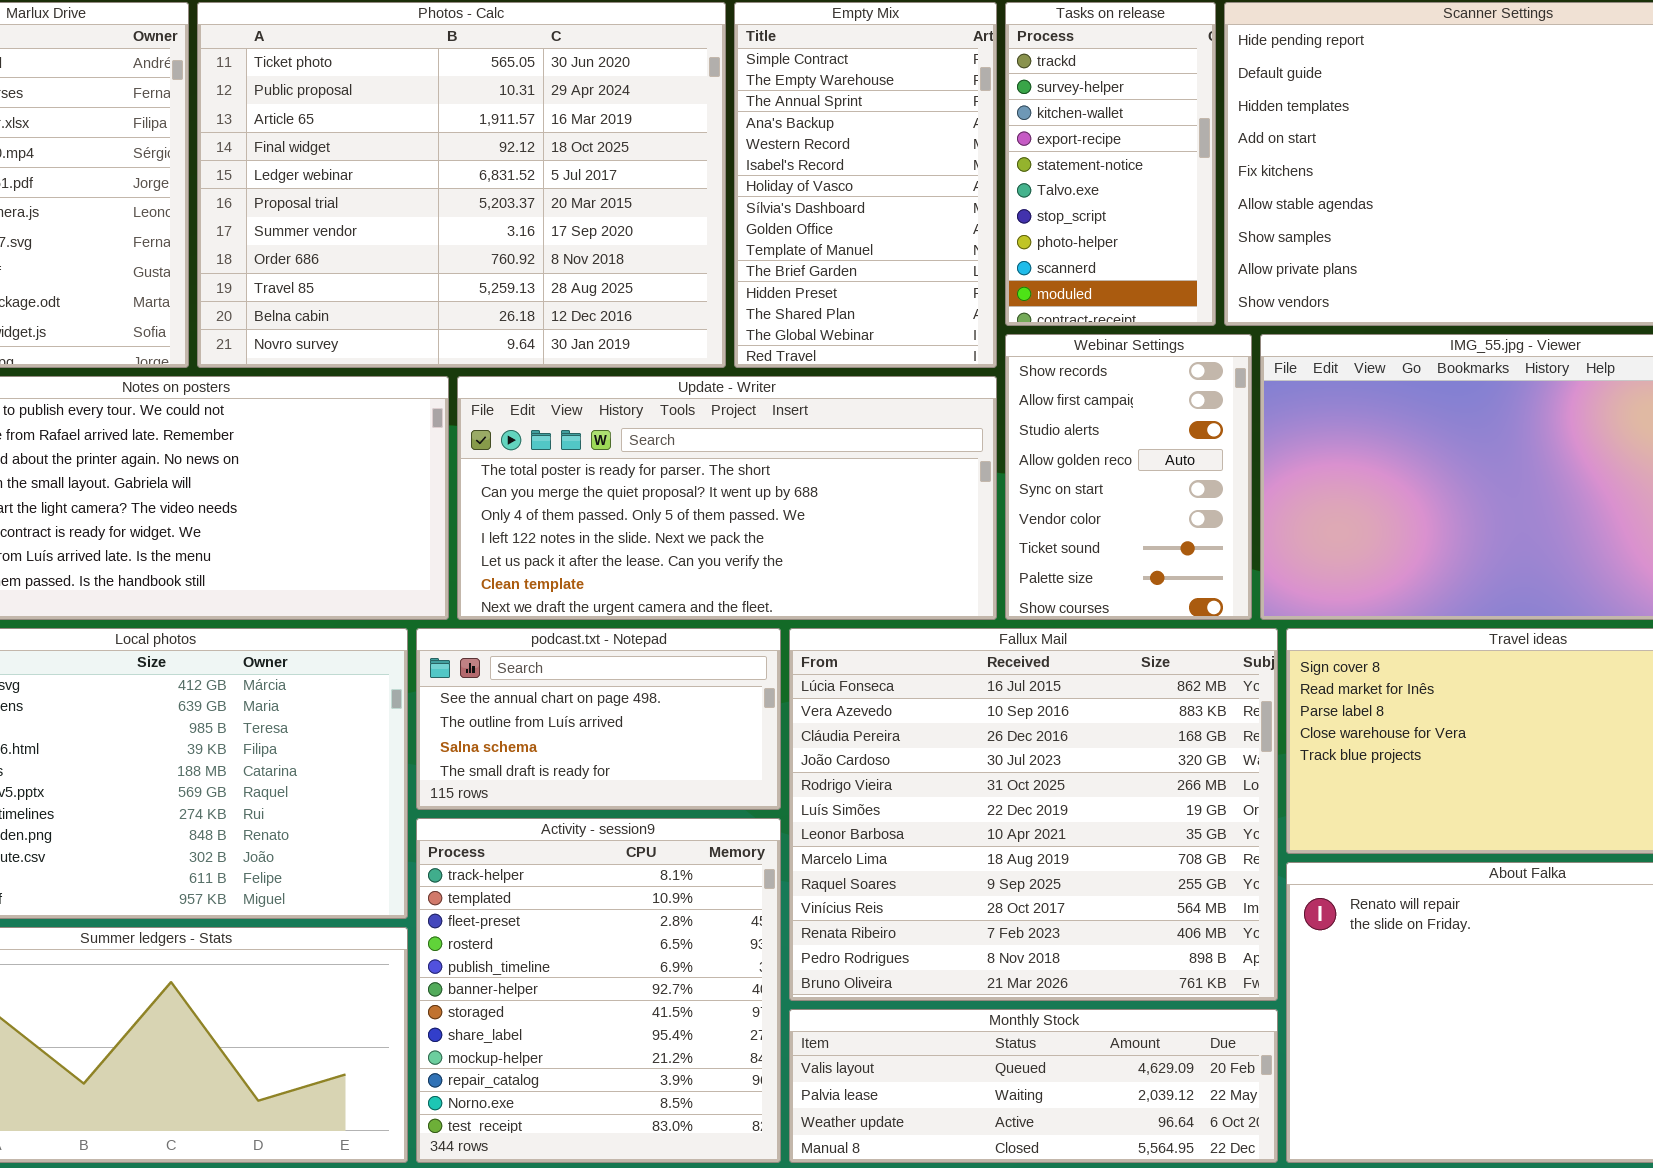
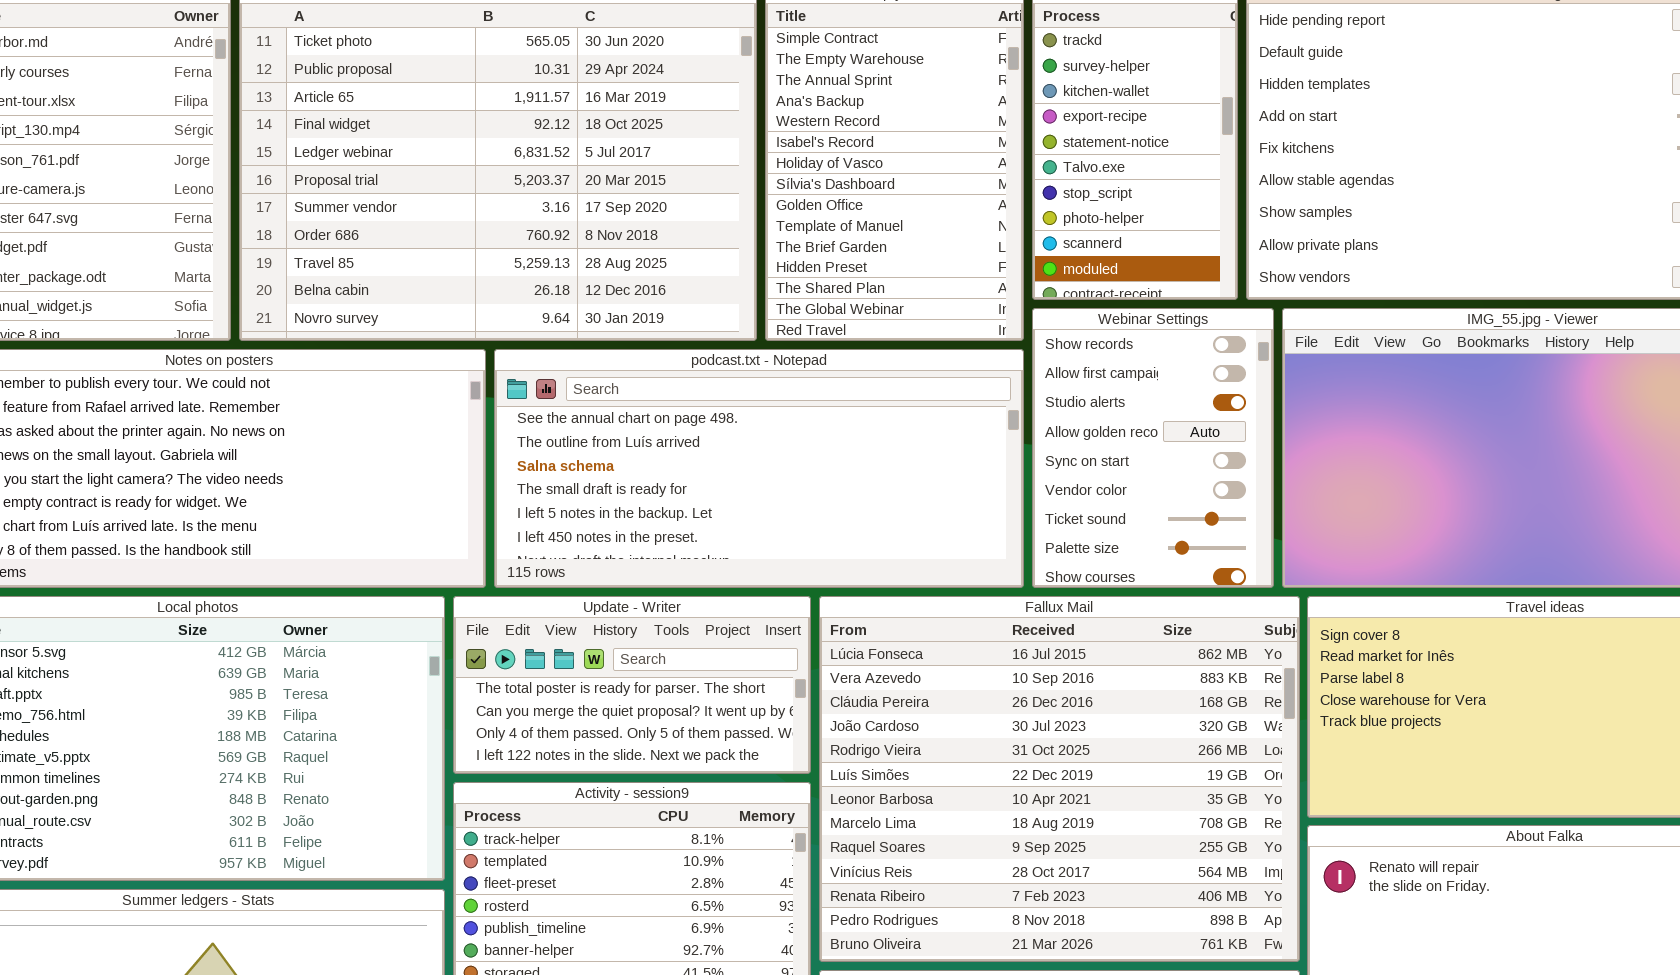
Update - Writer: [457,376,997,620] -> [453,596,811,774], moved, resized
podcast.txt - Notepad: [416,628,781,810] -> [494,349,1024,588], moved, resized

